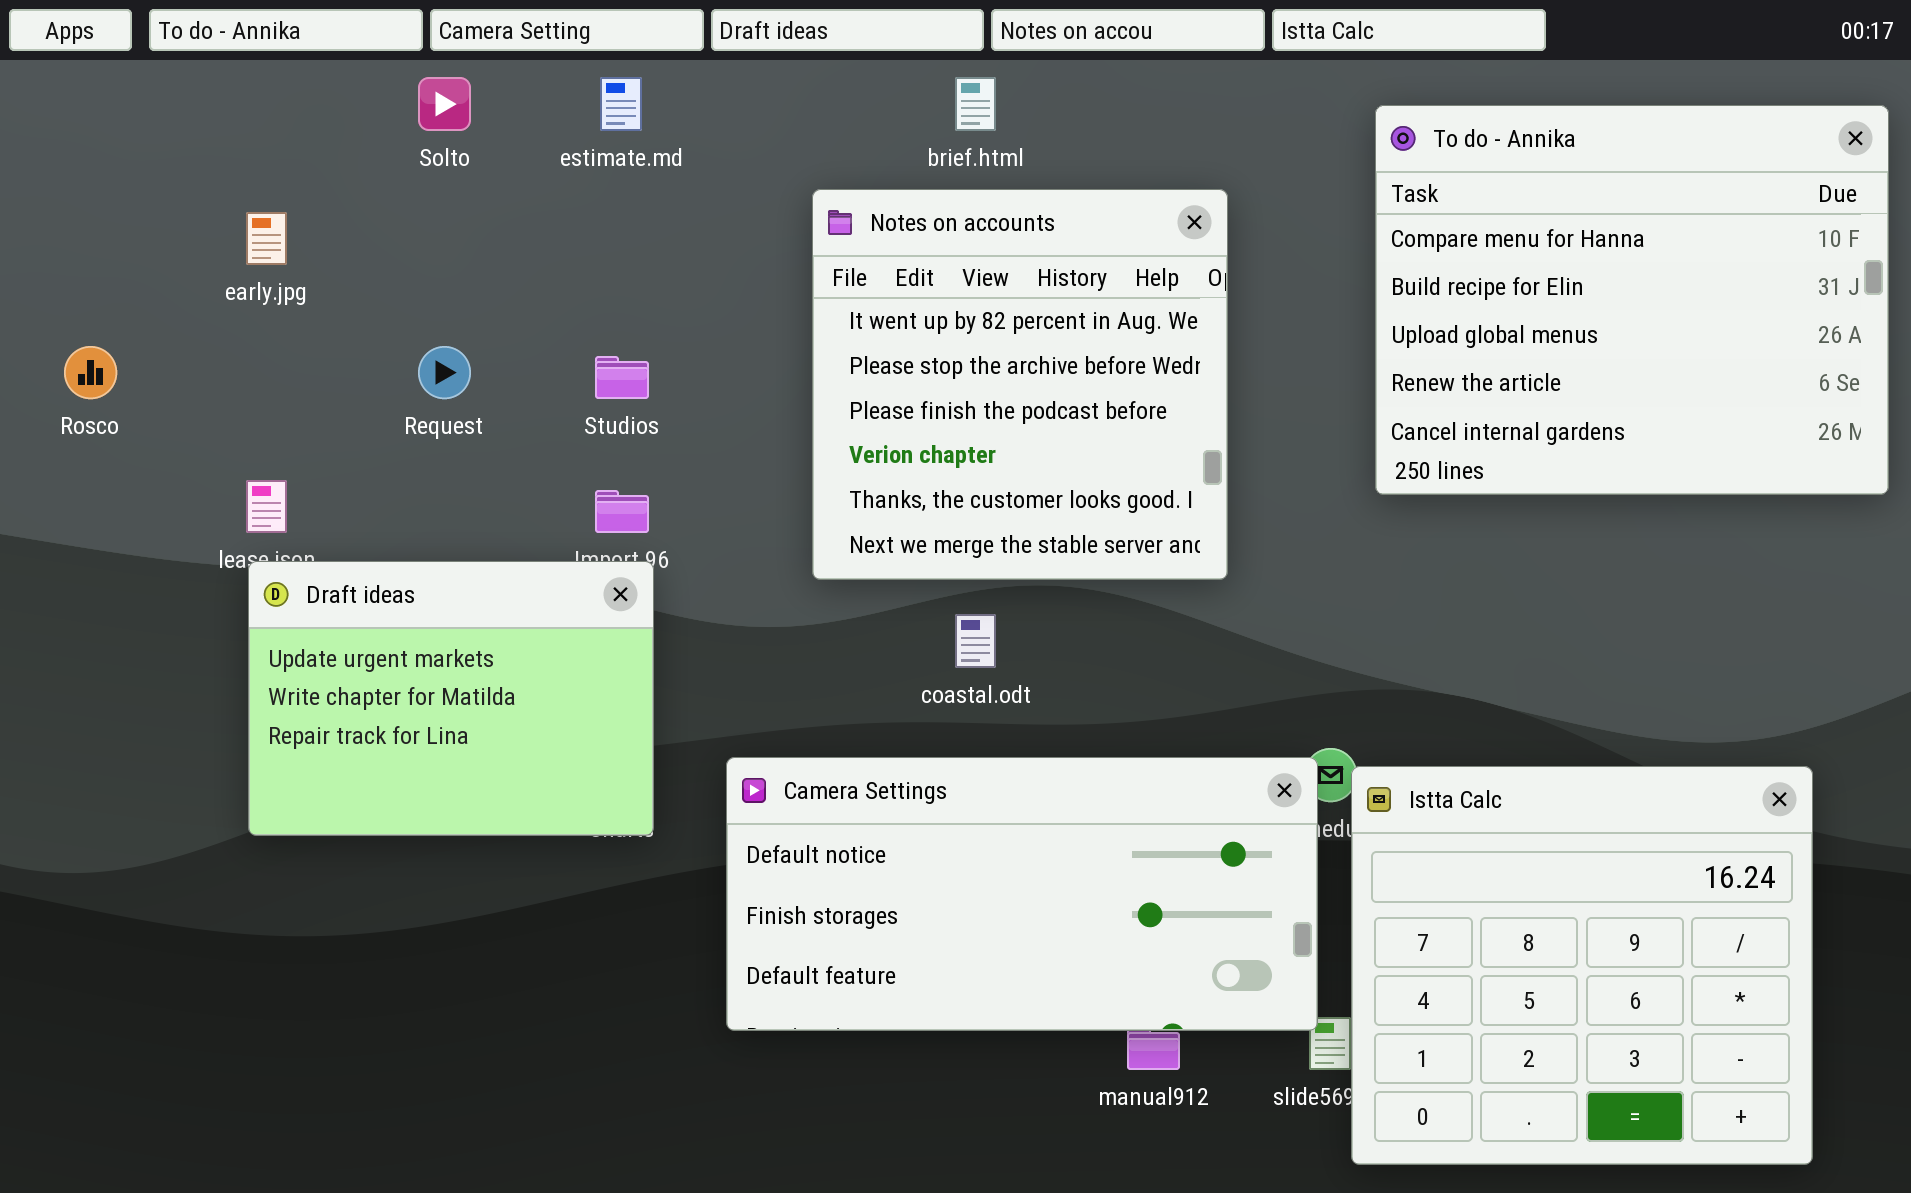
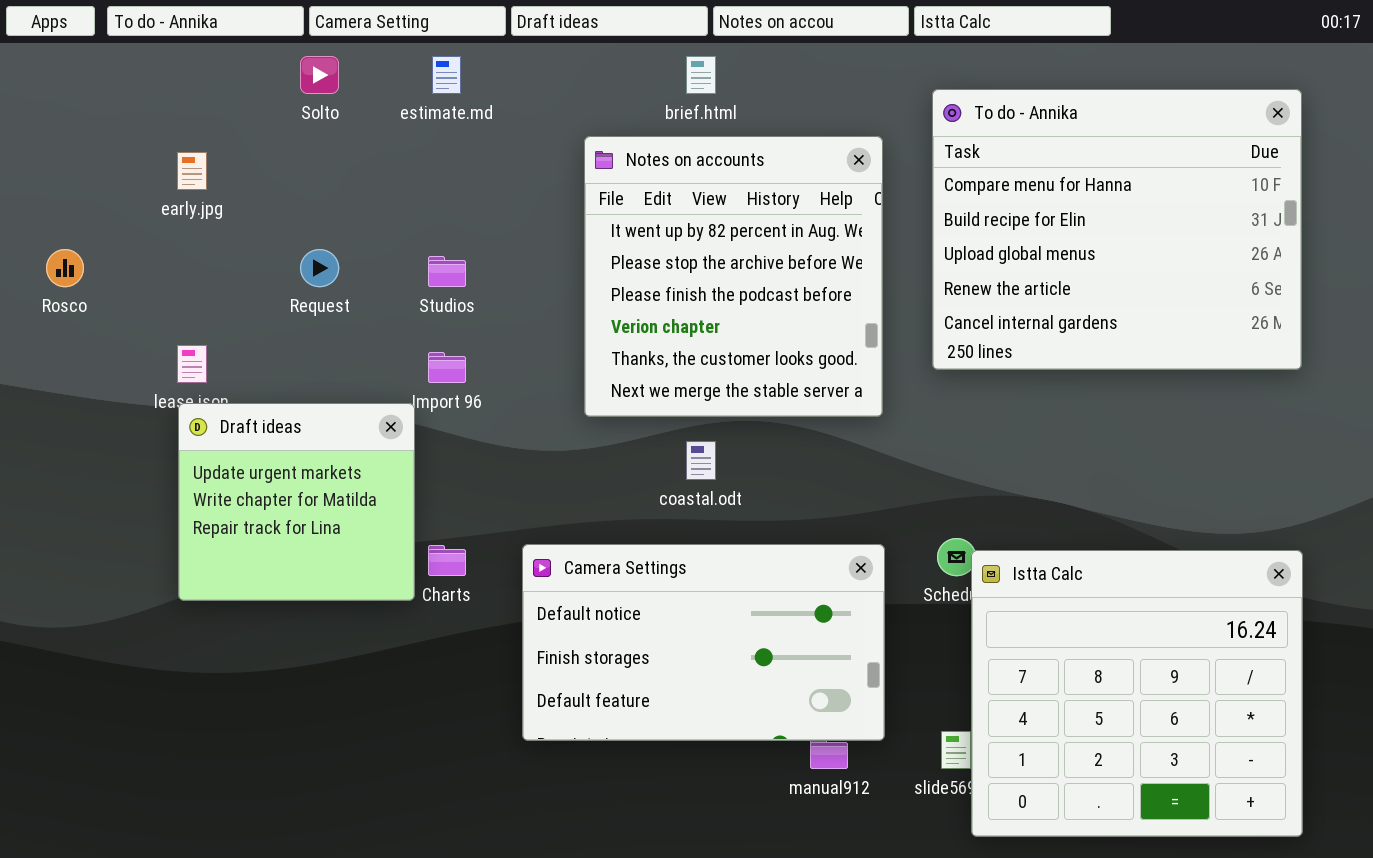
To do - Annika: [1375,105,1889,495] -> [932,89,1302,370], moved
Draft ideas: [248,561,654,836] -> [178,403,415,601], resized
Camera Settings: [726,757,1318,1031] -> [522,544,885,741], resized

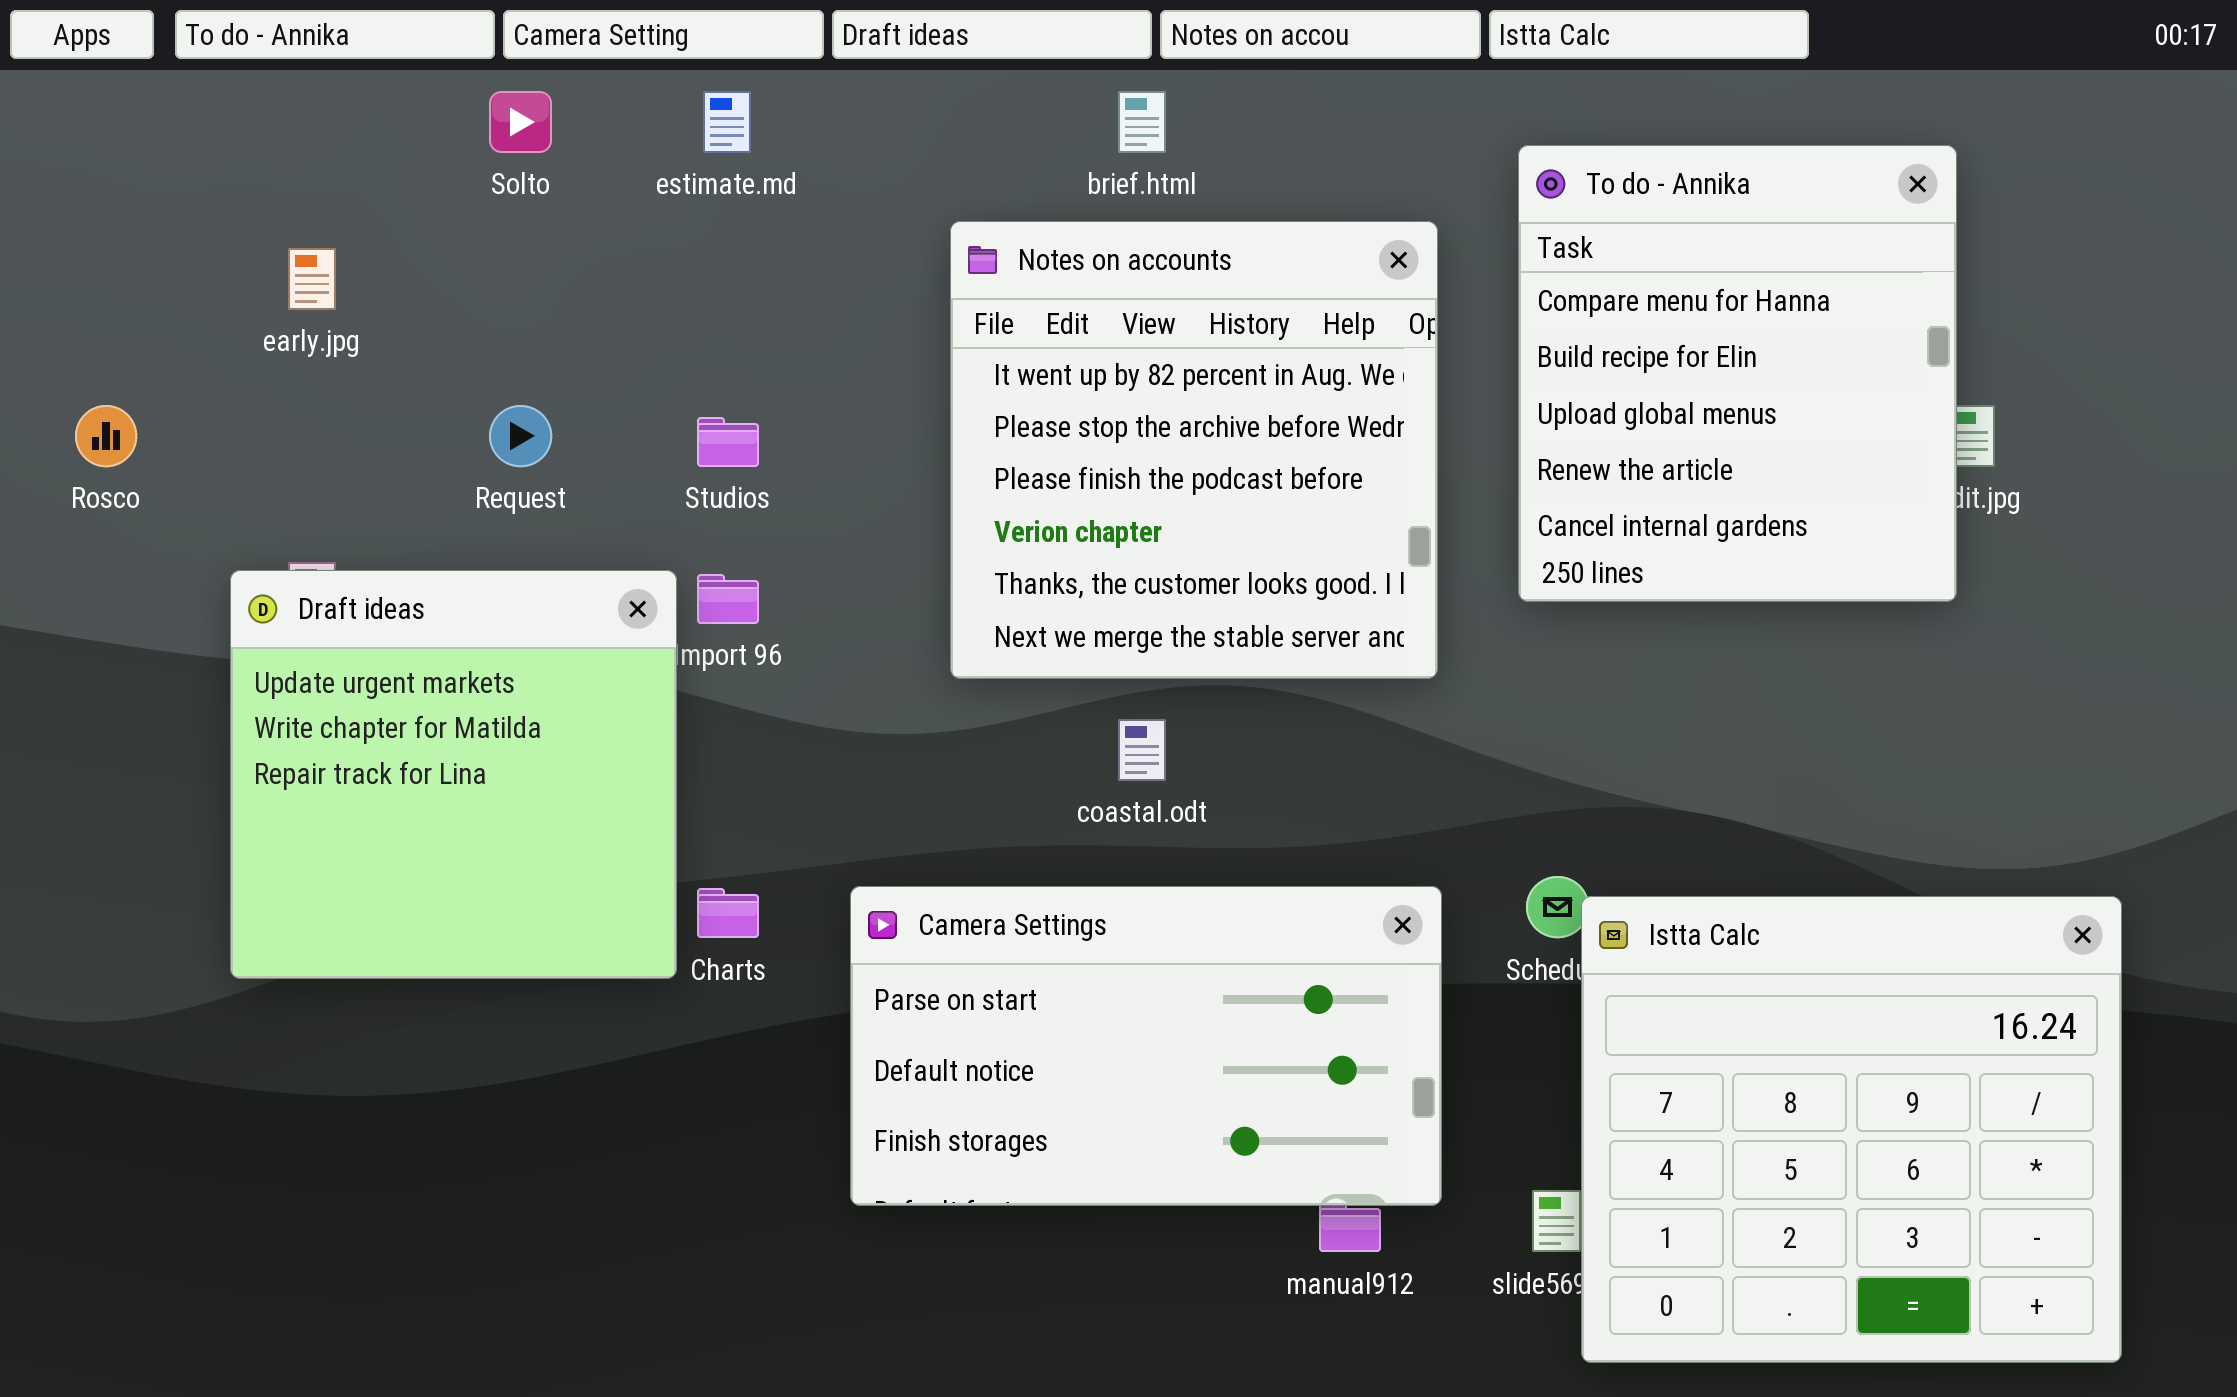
To do - Annika: [932,89,1302,370] -> [1518,145,1957,602], resized
Draft ideas: [178,403,415,601] -> [230,570,677,979], resized
Camera Settings: [522,544,885,741] -> [850,886,1442,1206], scrolled up 1 row

